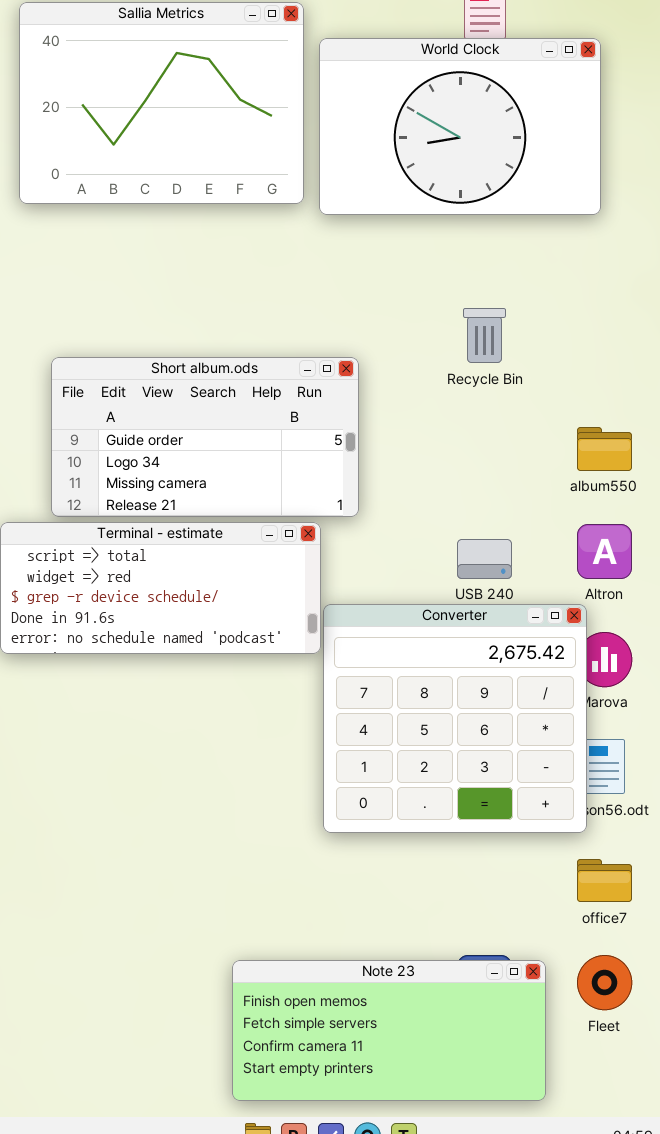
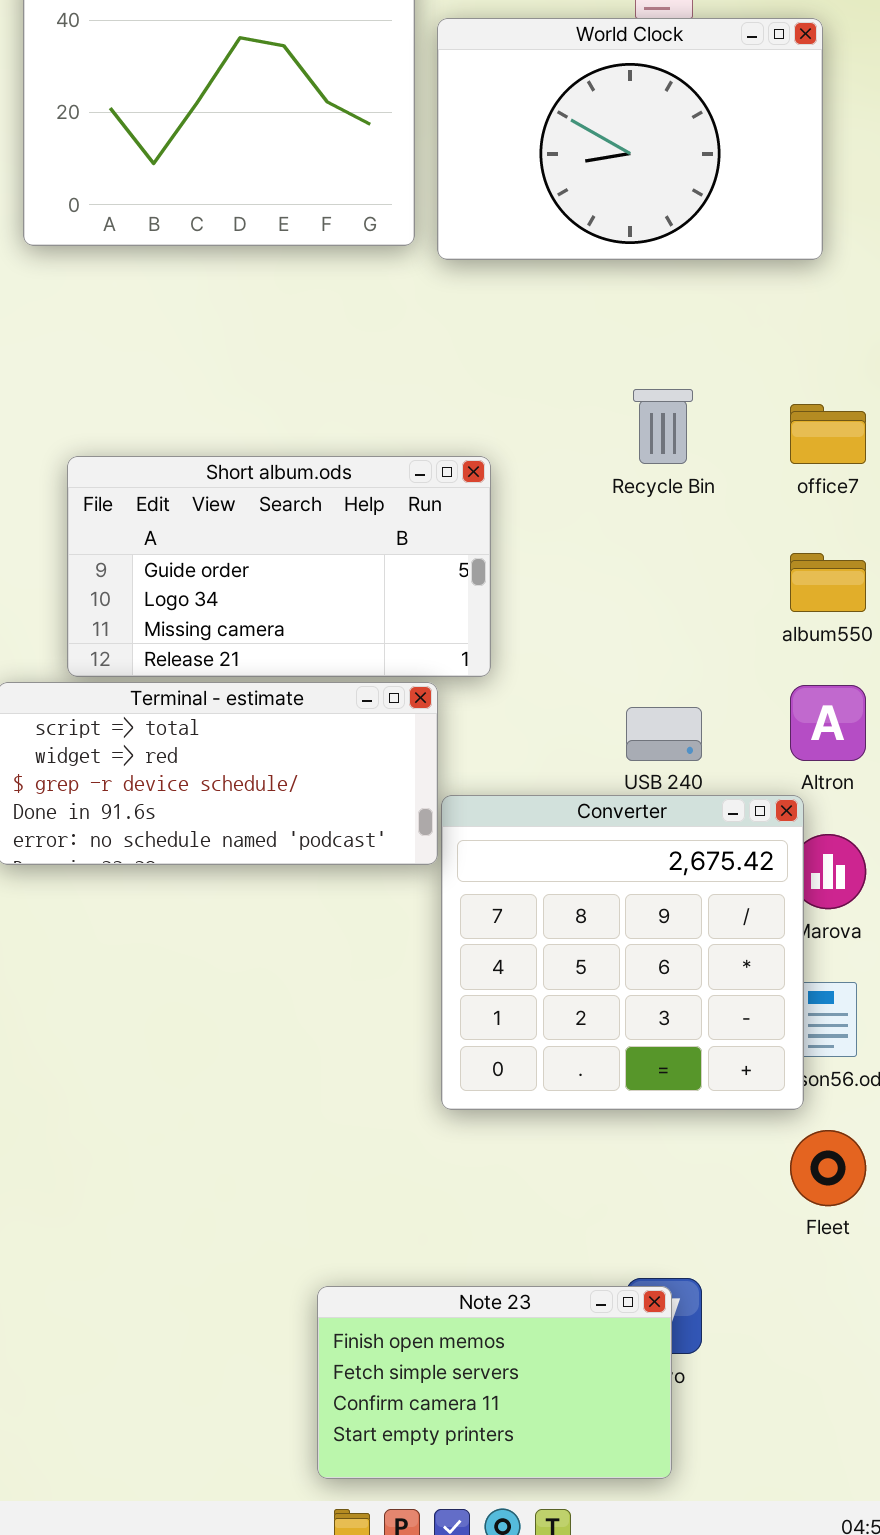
office7: [577,859,632,902] -> [790,404,866,464], moved
Fleet: [577,955,632,1010] -> [790,1130,866,1206], moved
Note 23: [232,960,546,1101] -> [317,1286,672,1479], resized

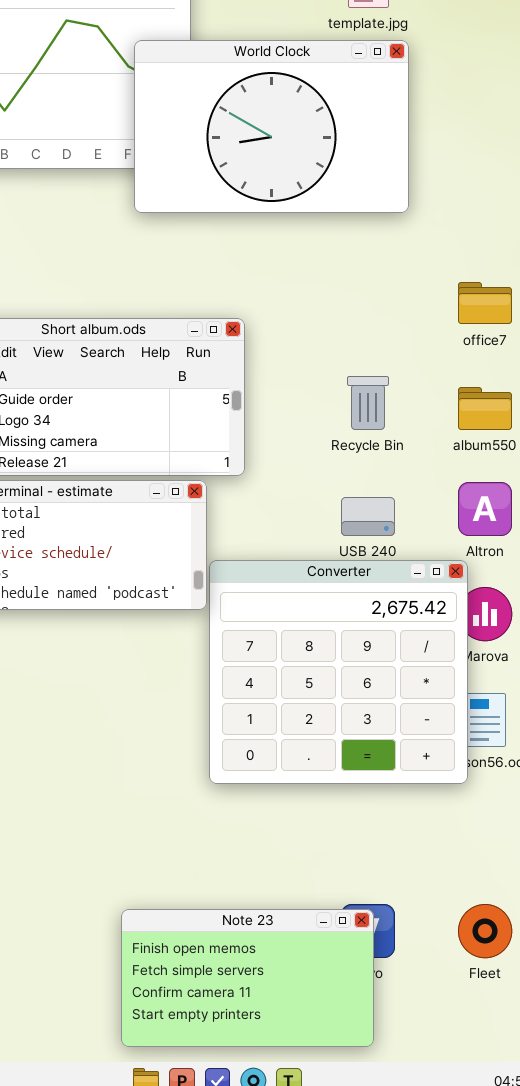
World Clock: [437,18,823,260] -> [134,40,409,213], moved
Recycle Bin: [633,389,693,464] -> [347,376,389,430], moved
Fleet: [790,1130,866,1206] -> [458,904,512,958], moved

